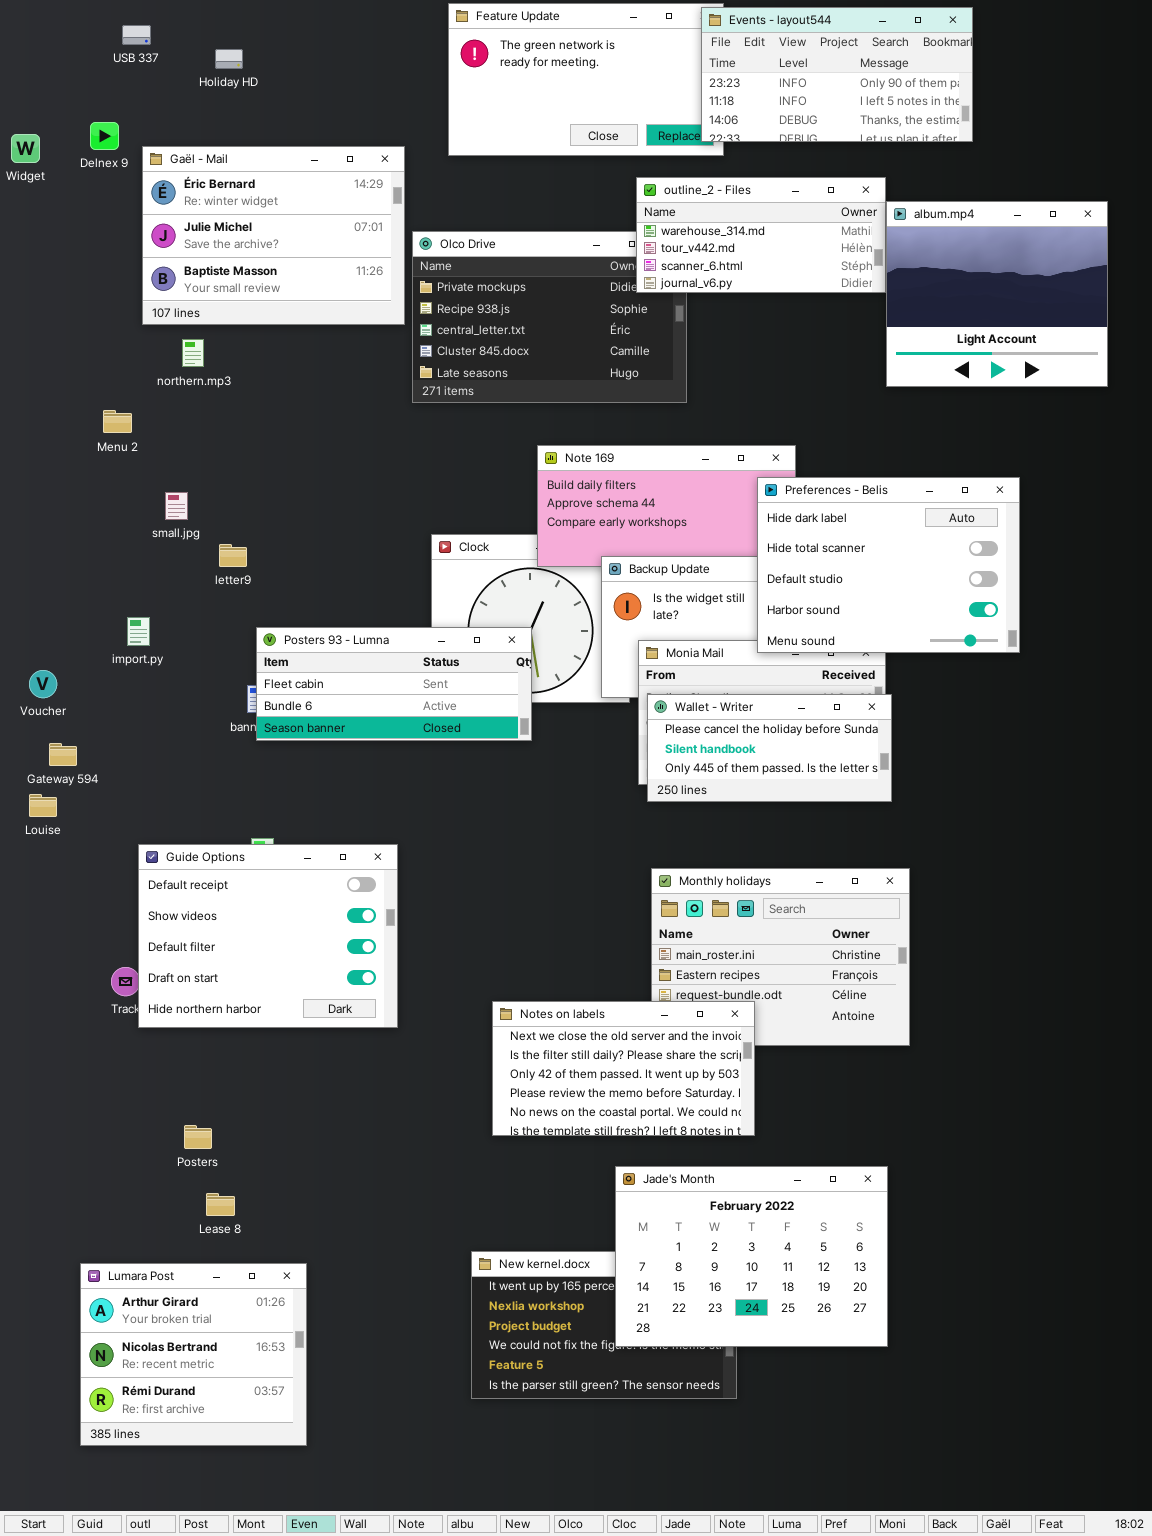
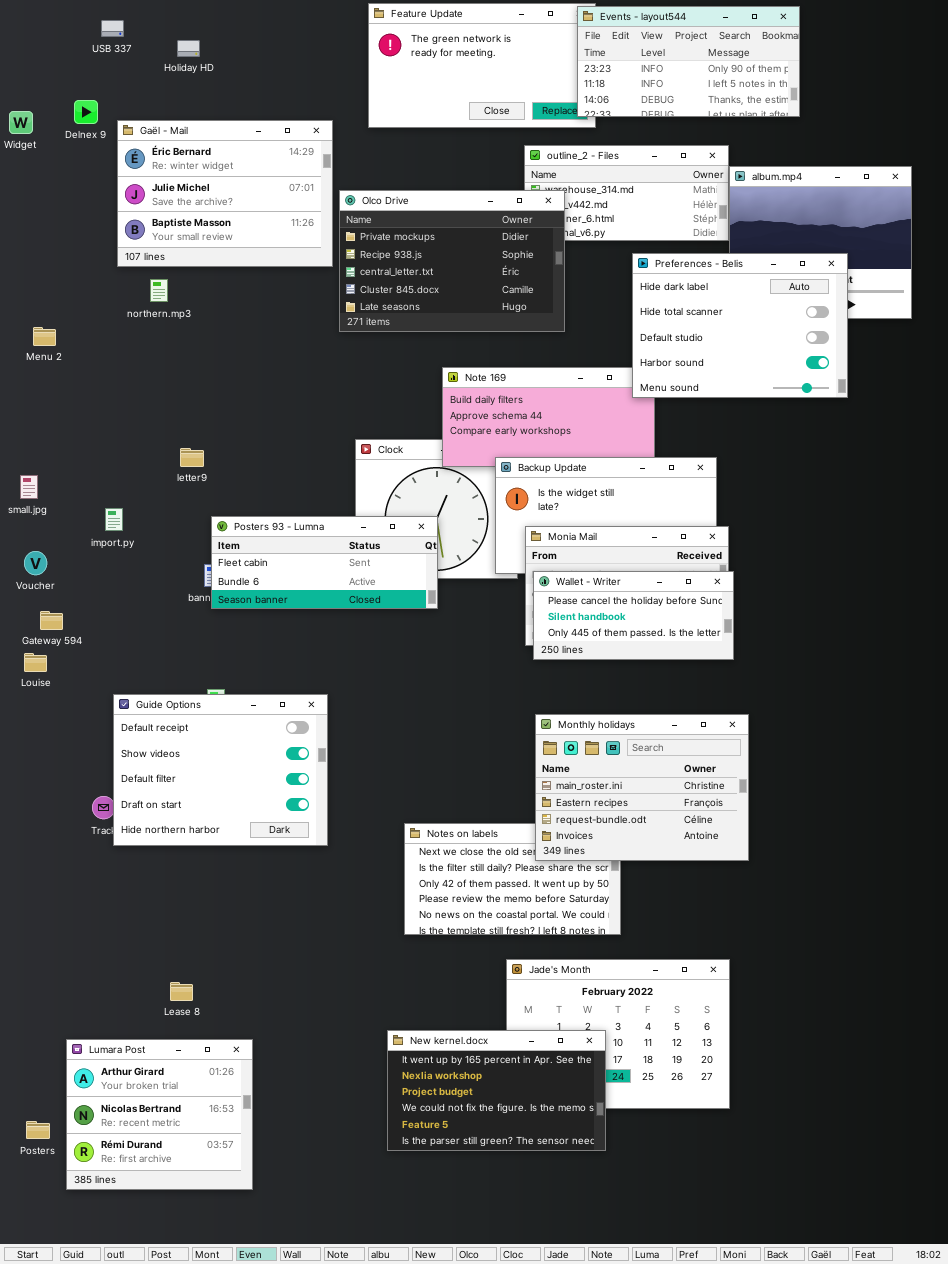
Olco Drive: [412,231,687,403] -> [339,190,565,332], raised
Menu 2: [103,410,132,433] -> [33,327,56,346], moved
Preferences - Belis: [757,477,1020,653] -> [632,253,848,398], moved
small.jpg: [165,492,188,520] -> [20,475,38,499], moved
Monthly holidays: [651,868,910,1046] -> [535,714,749,861], raised
Posters: [184,1125,212,1149] -> [26,1121,50,1139], moved
New kernel.docx: [471,1251,737,1399] -> [387,1030,606,1151], raised

